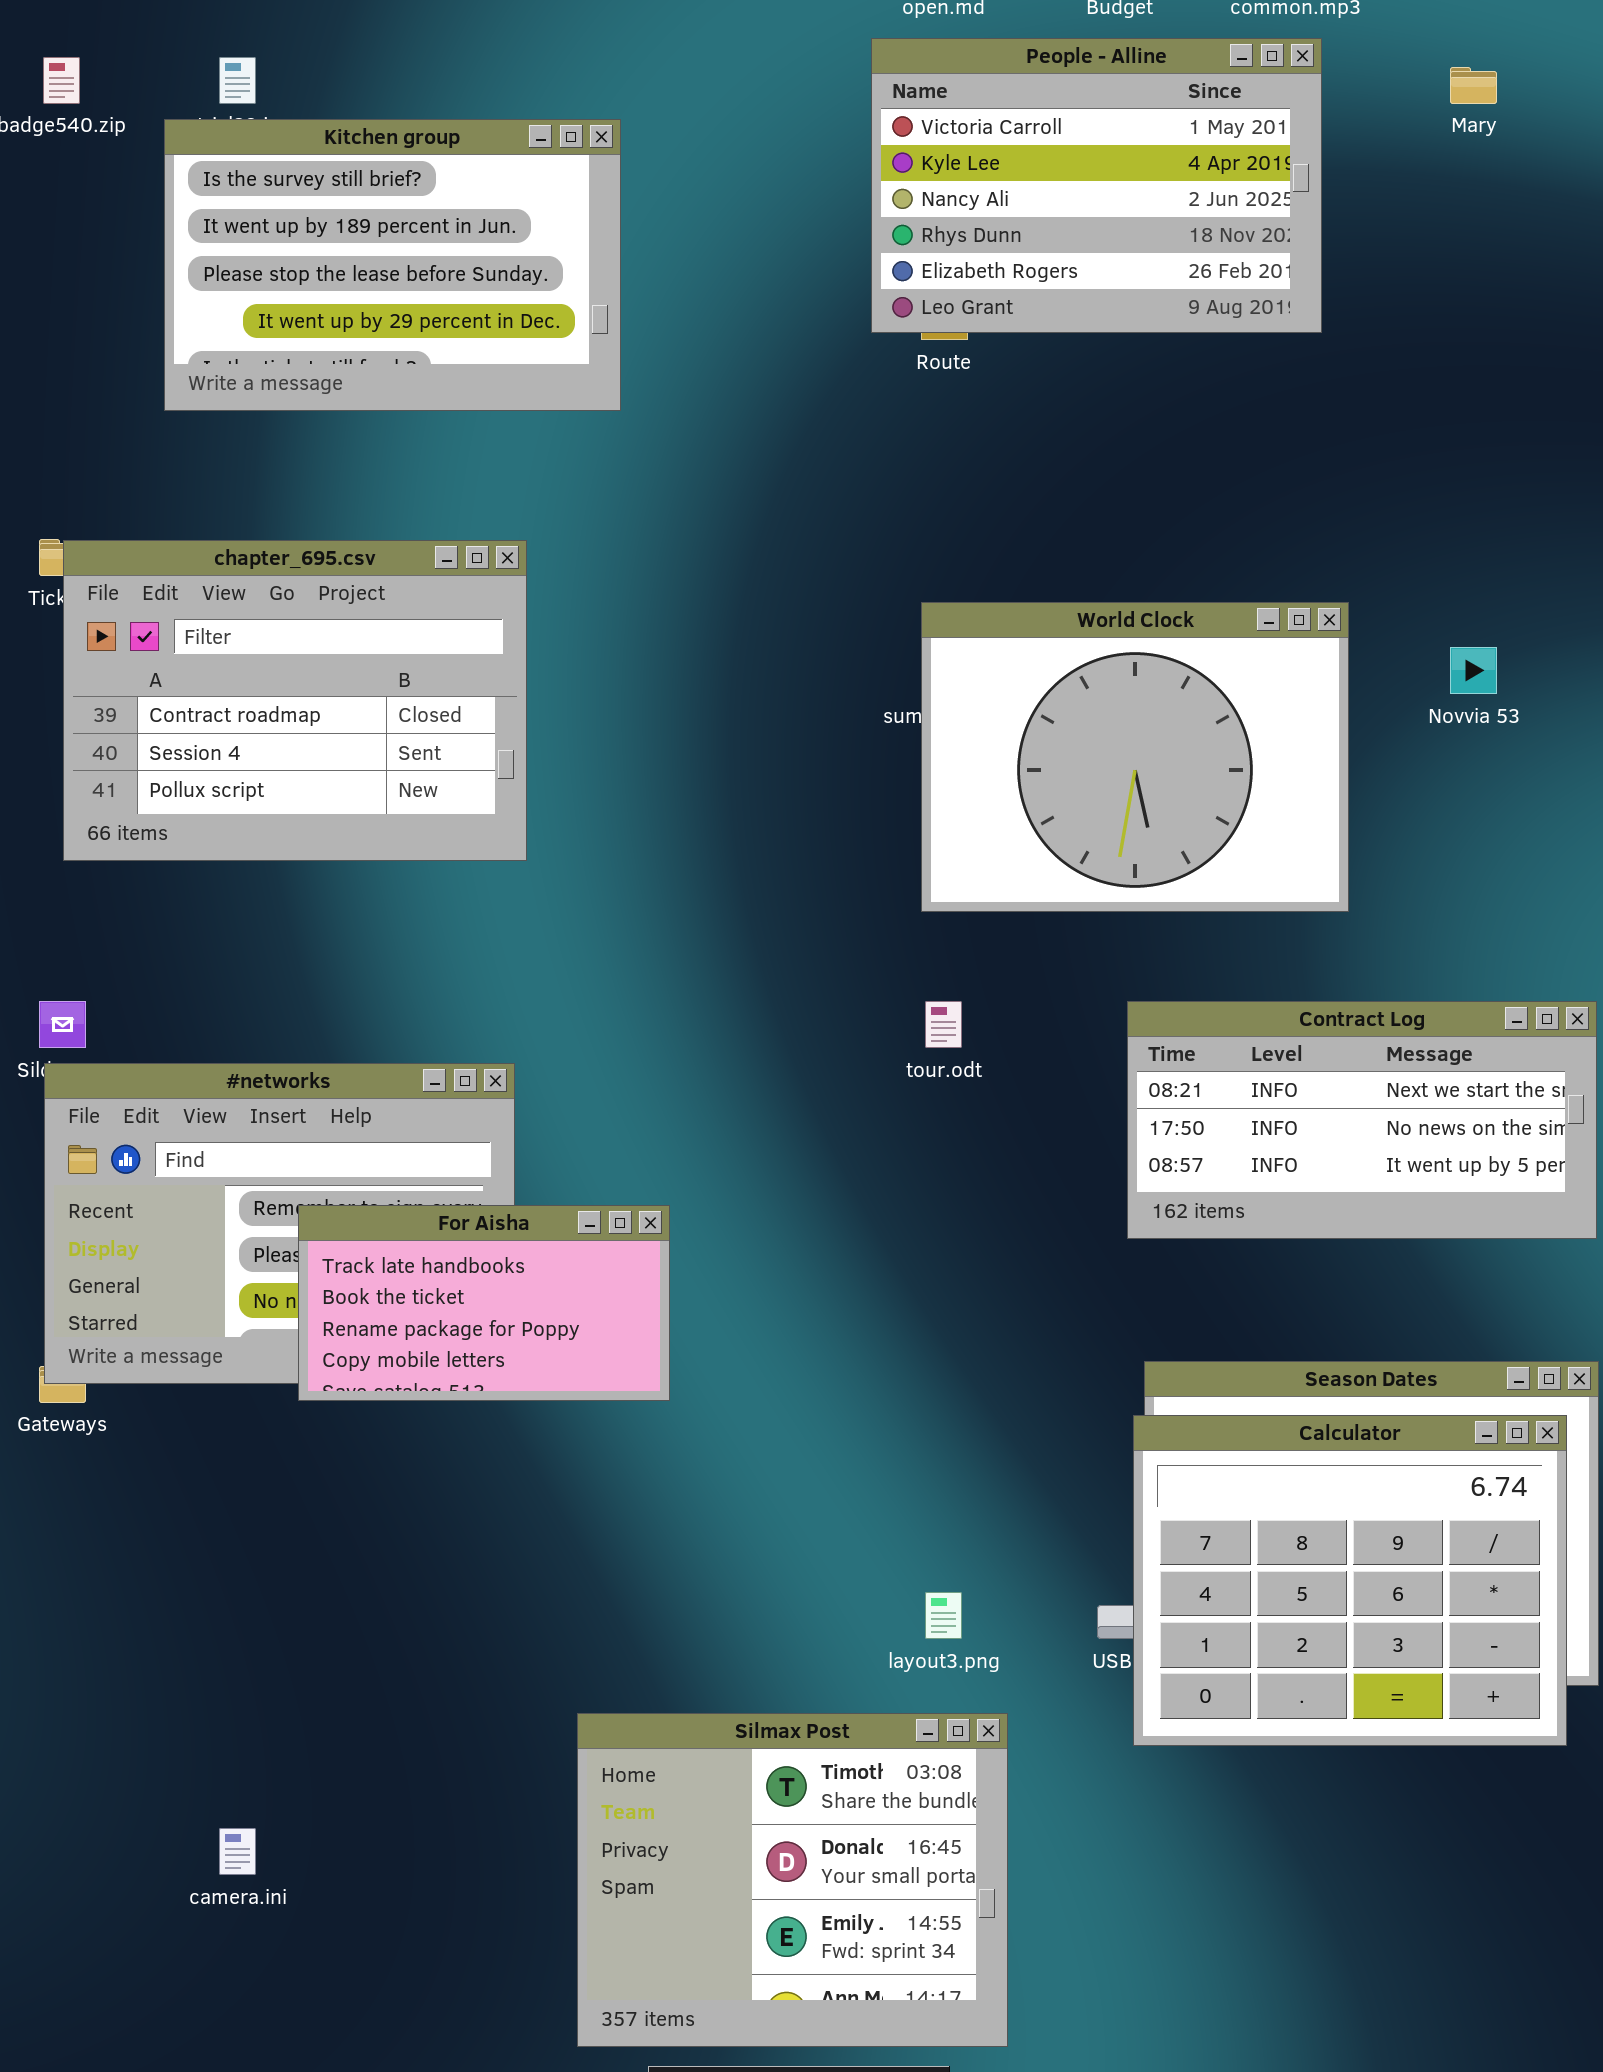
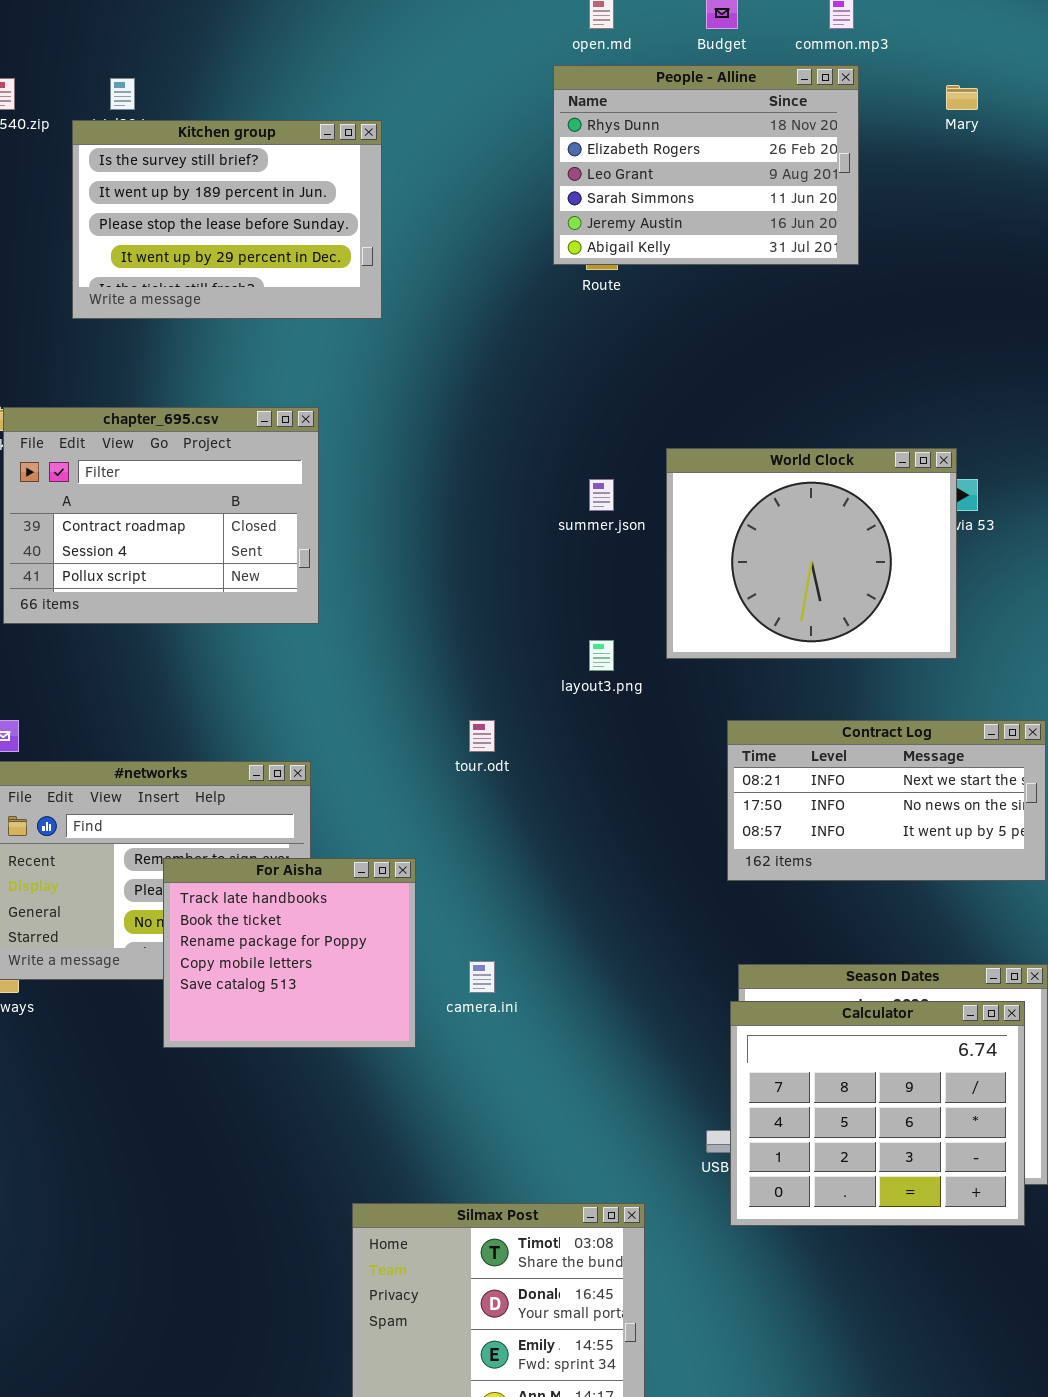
People - Alline: [871,38,1322,333] -> [553,65,859,265], scrolled down 3 rows
World Clock: [921,602,1349,912] -> [666,448,957,659], moved
tour.odt: [925,1001,962,1048] -> [469,720,495,752], moved
For Aisha: [298,1205,670,1401] -> [163,858,416,1048], resized
layout3.png: [925,1592,962,1639] -> [589,640,614,671], moved
camera.ini: [219,1828,256,1875] -> [469,961,495,993], moved

